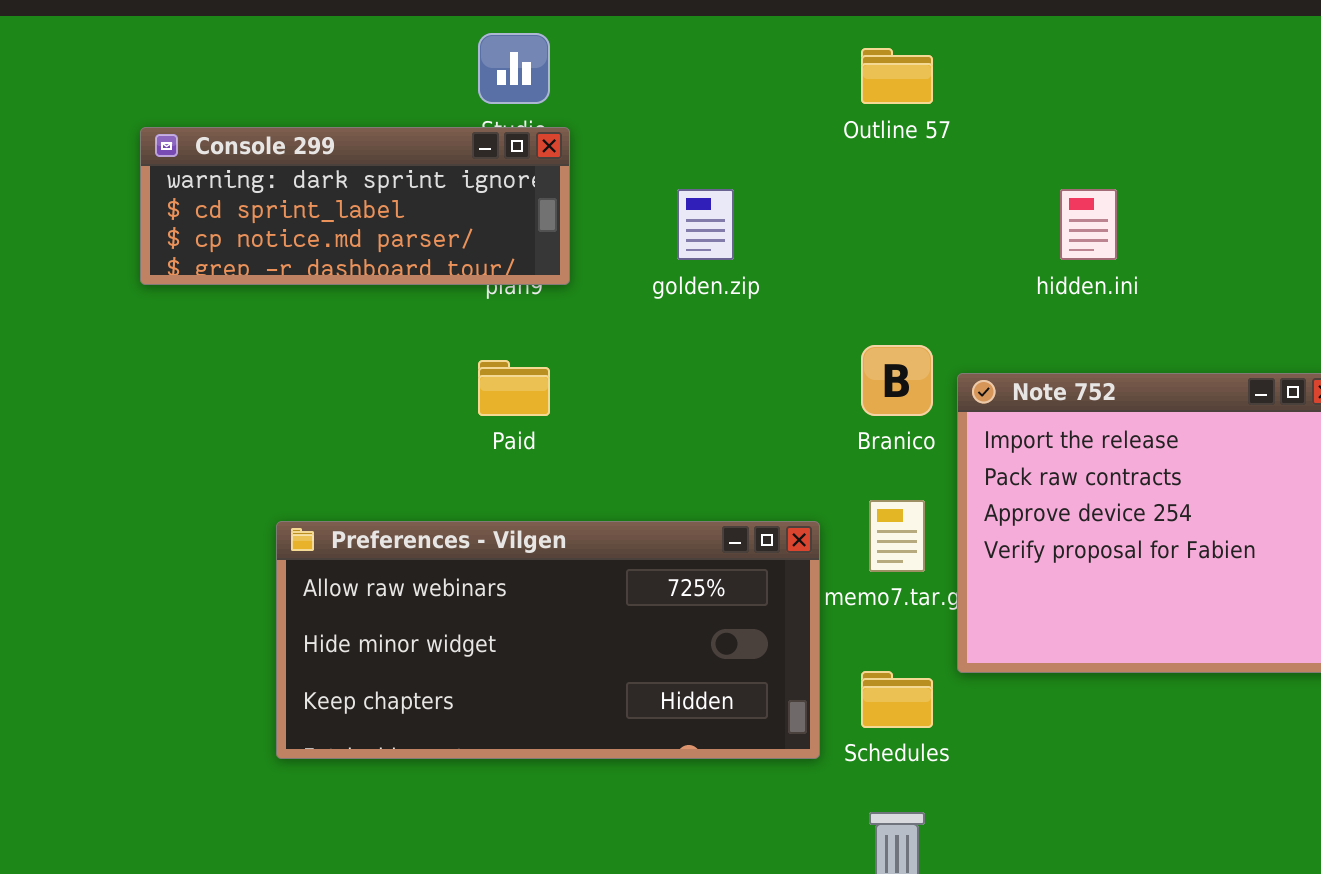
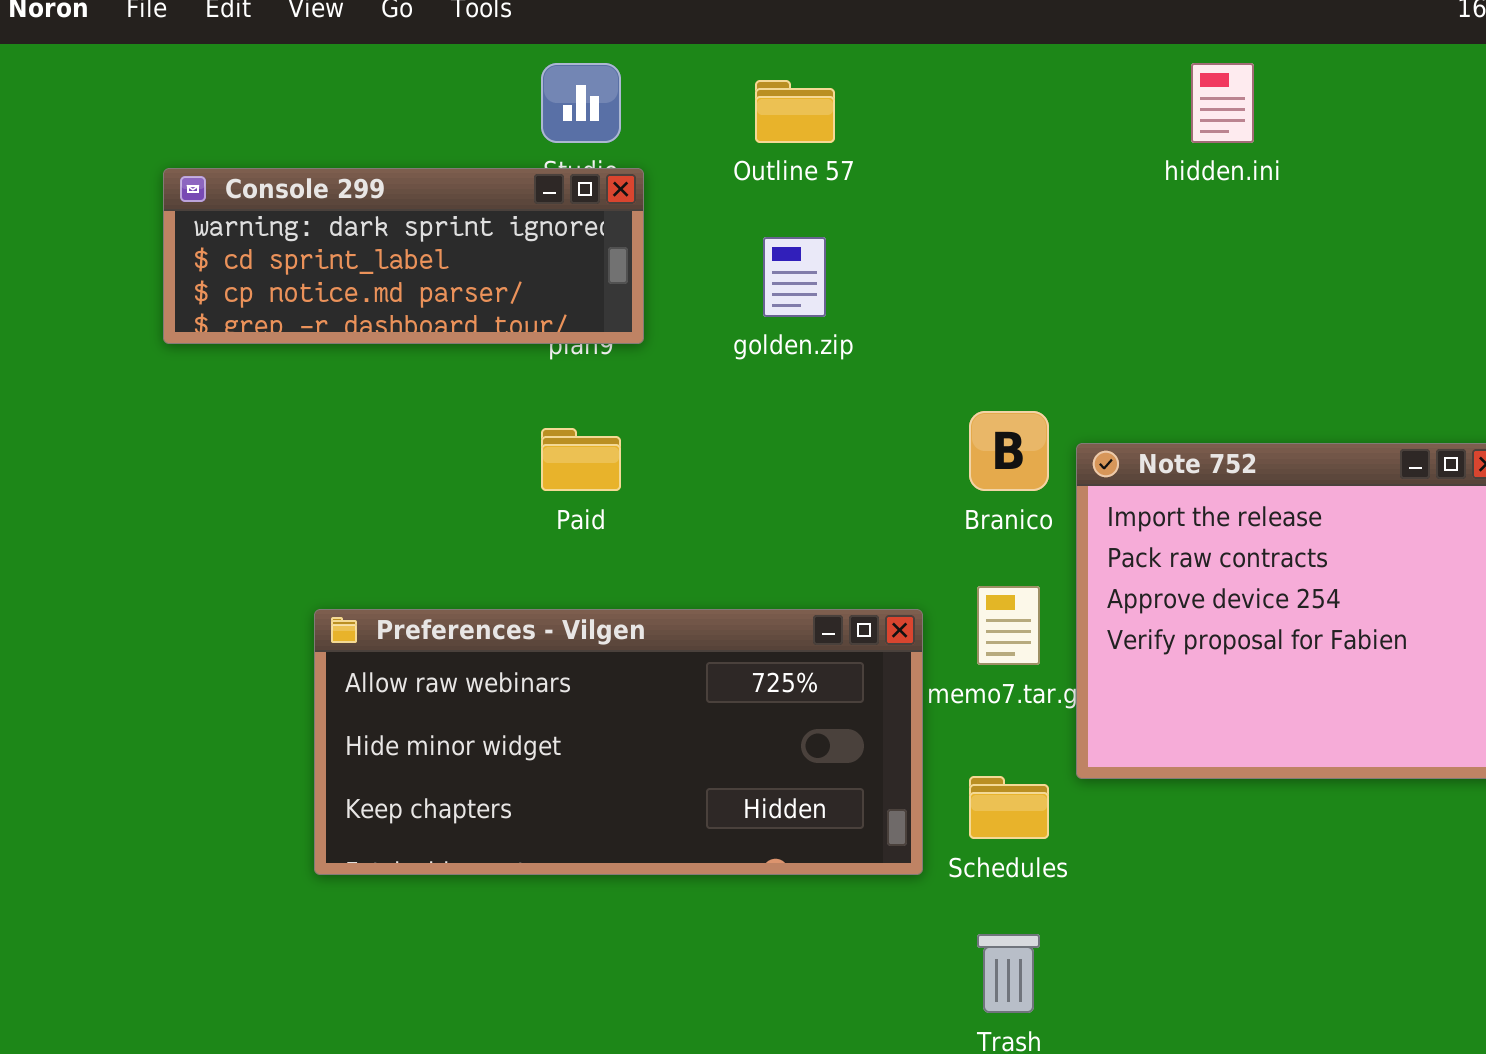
Outline 57: [861,48,933,104] -> [755,80,835,143], moved
hidden.ini: [1060,189,1117,260] -> [1191,63,1254,143], moved

